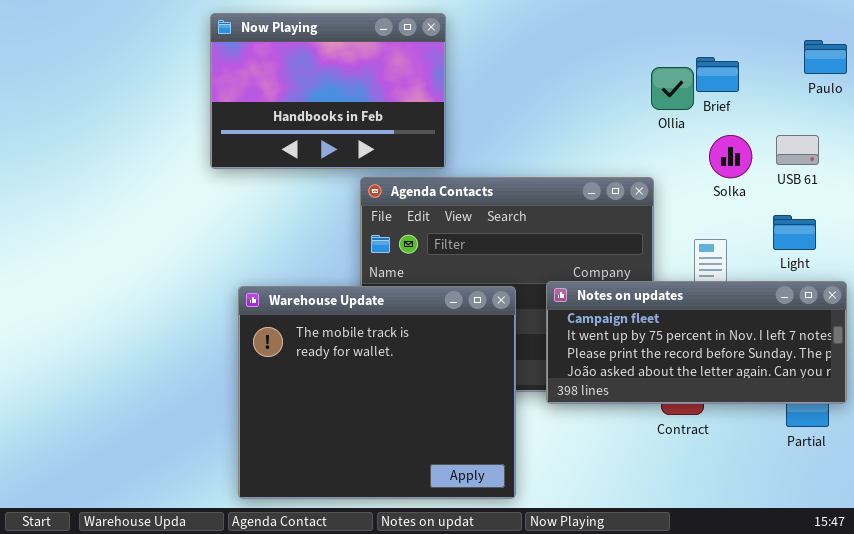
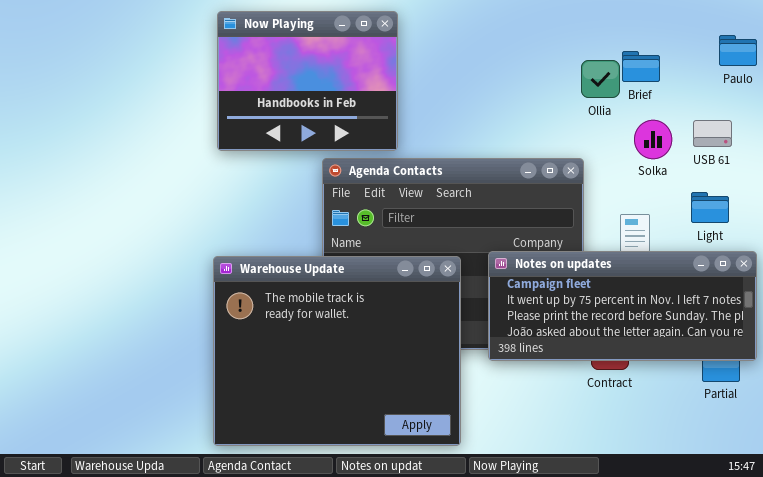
Now Playing: [210,13,446,169] -> [217,11,398,151], resized

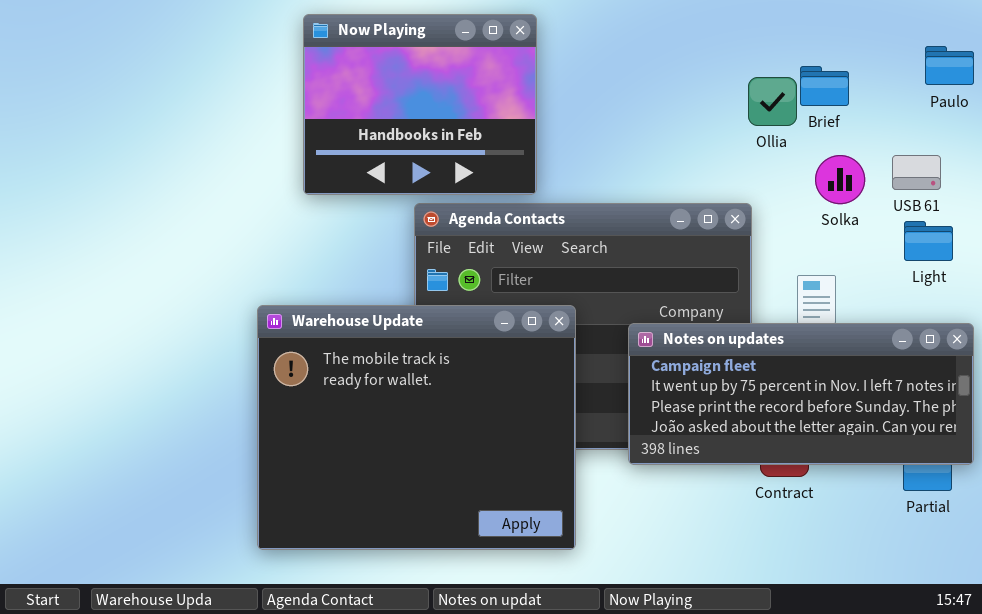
Now Playing: [217,11,398,151] -> [303,14,537,195], moved
Light: [691,192,729,223] -> [904,221,953,261], moved
Warehouse Update: [213,256,461,446] -> [257,305,576,550], moved

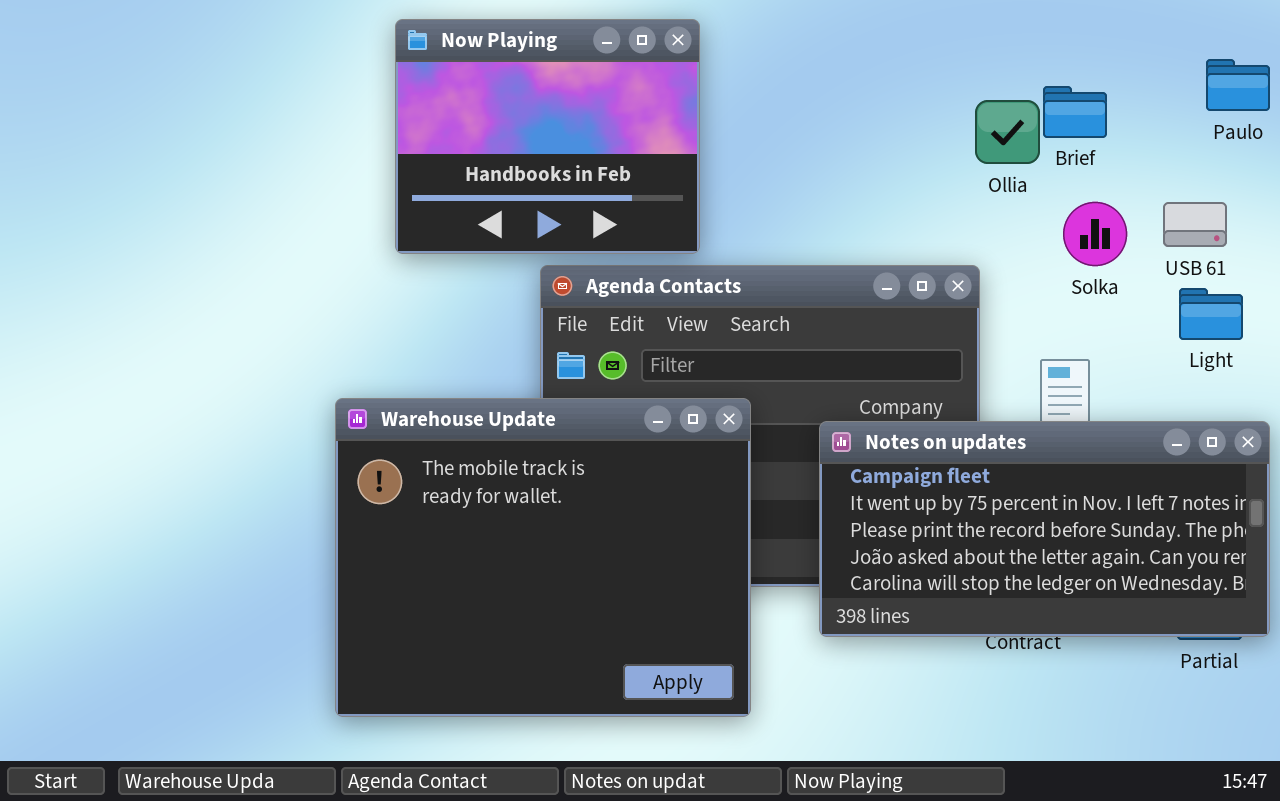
Notes on updates: [628,323,974,465] -> [819,421,1270,637], resized

